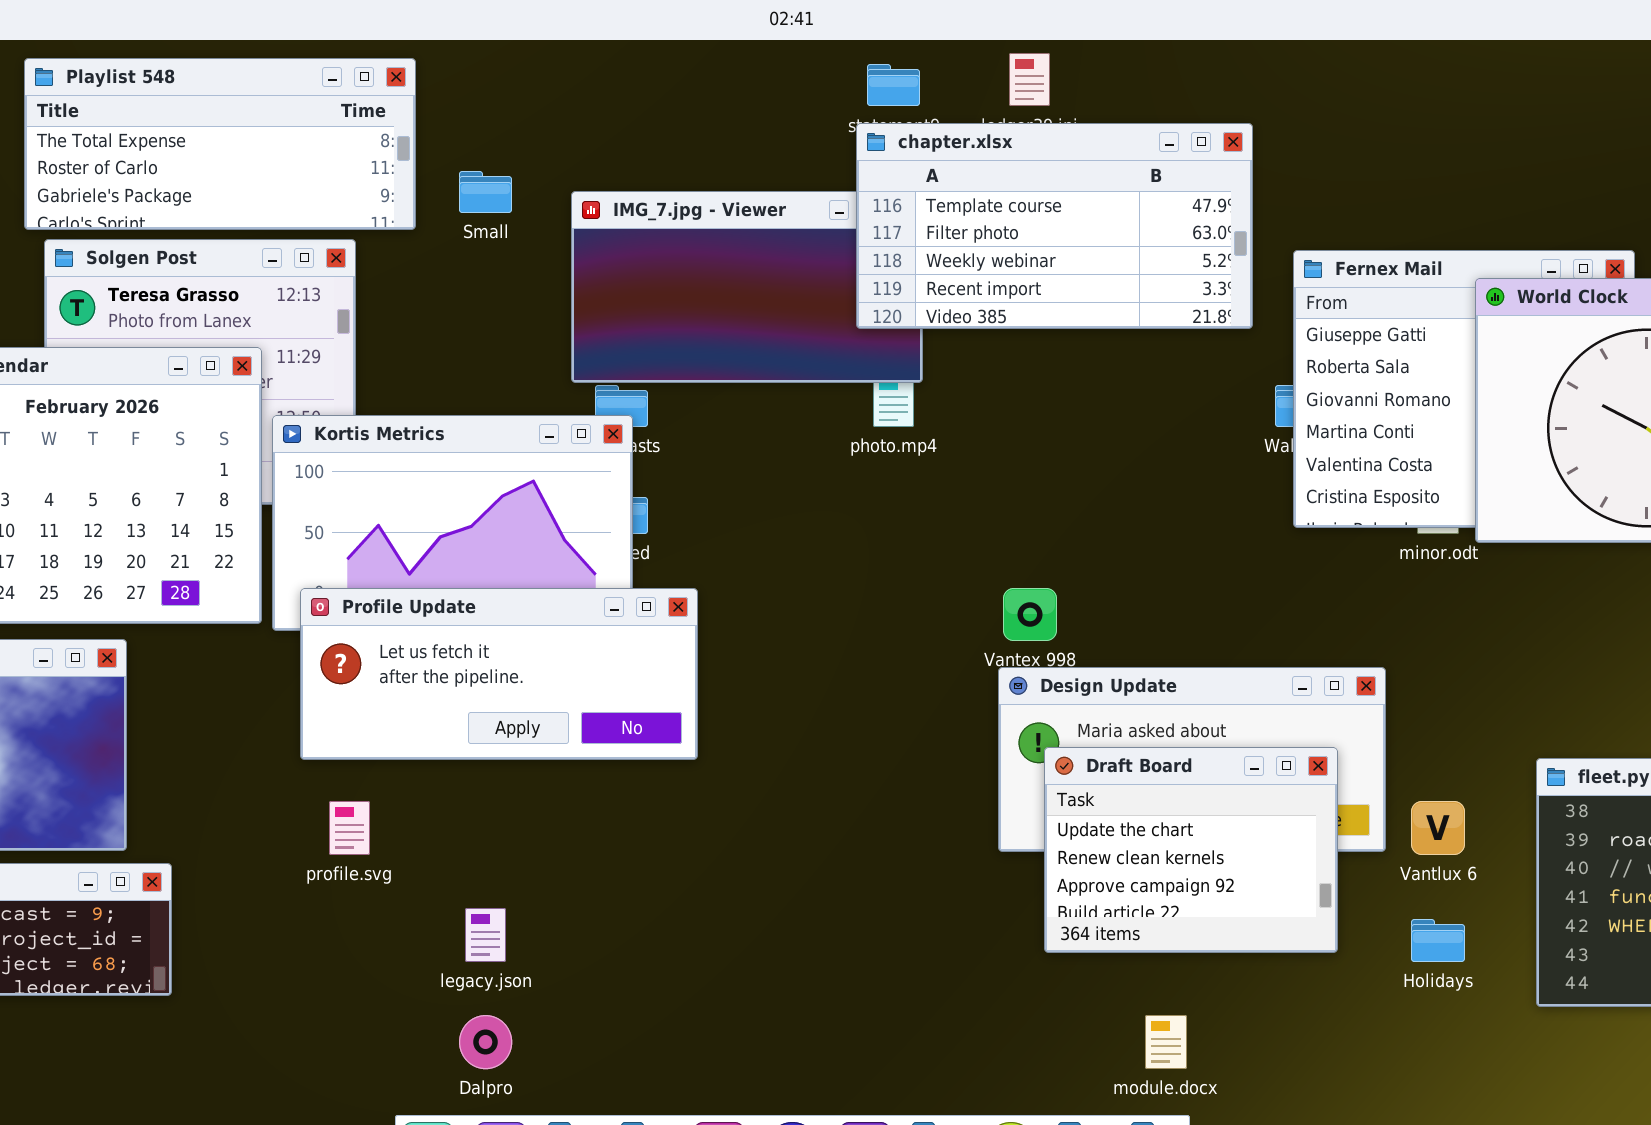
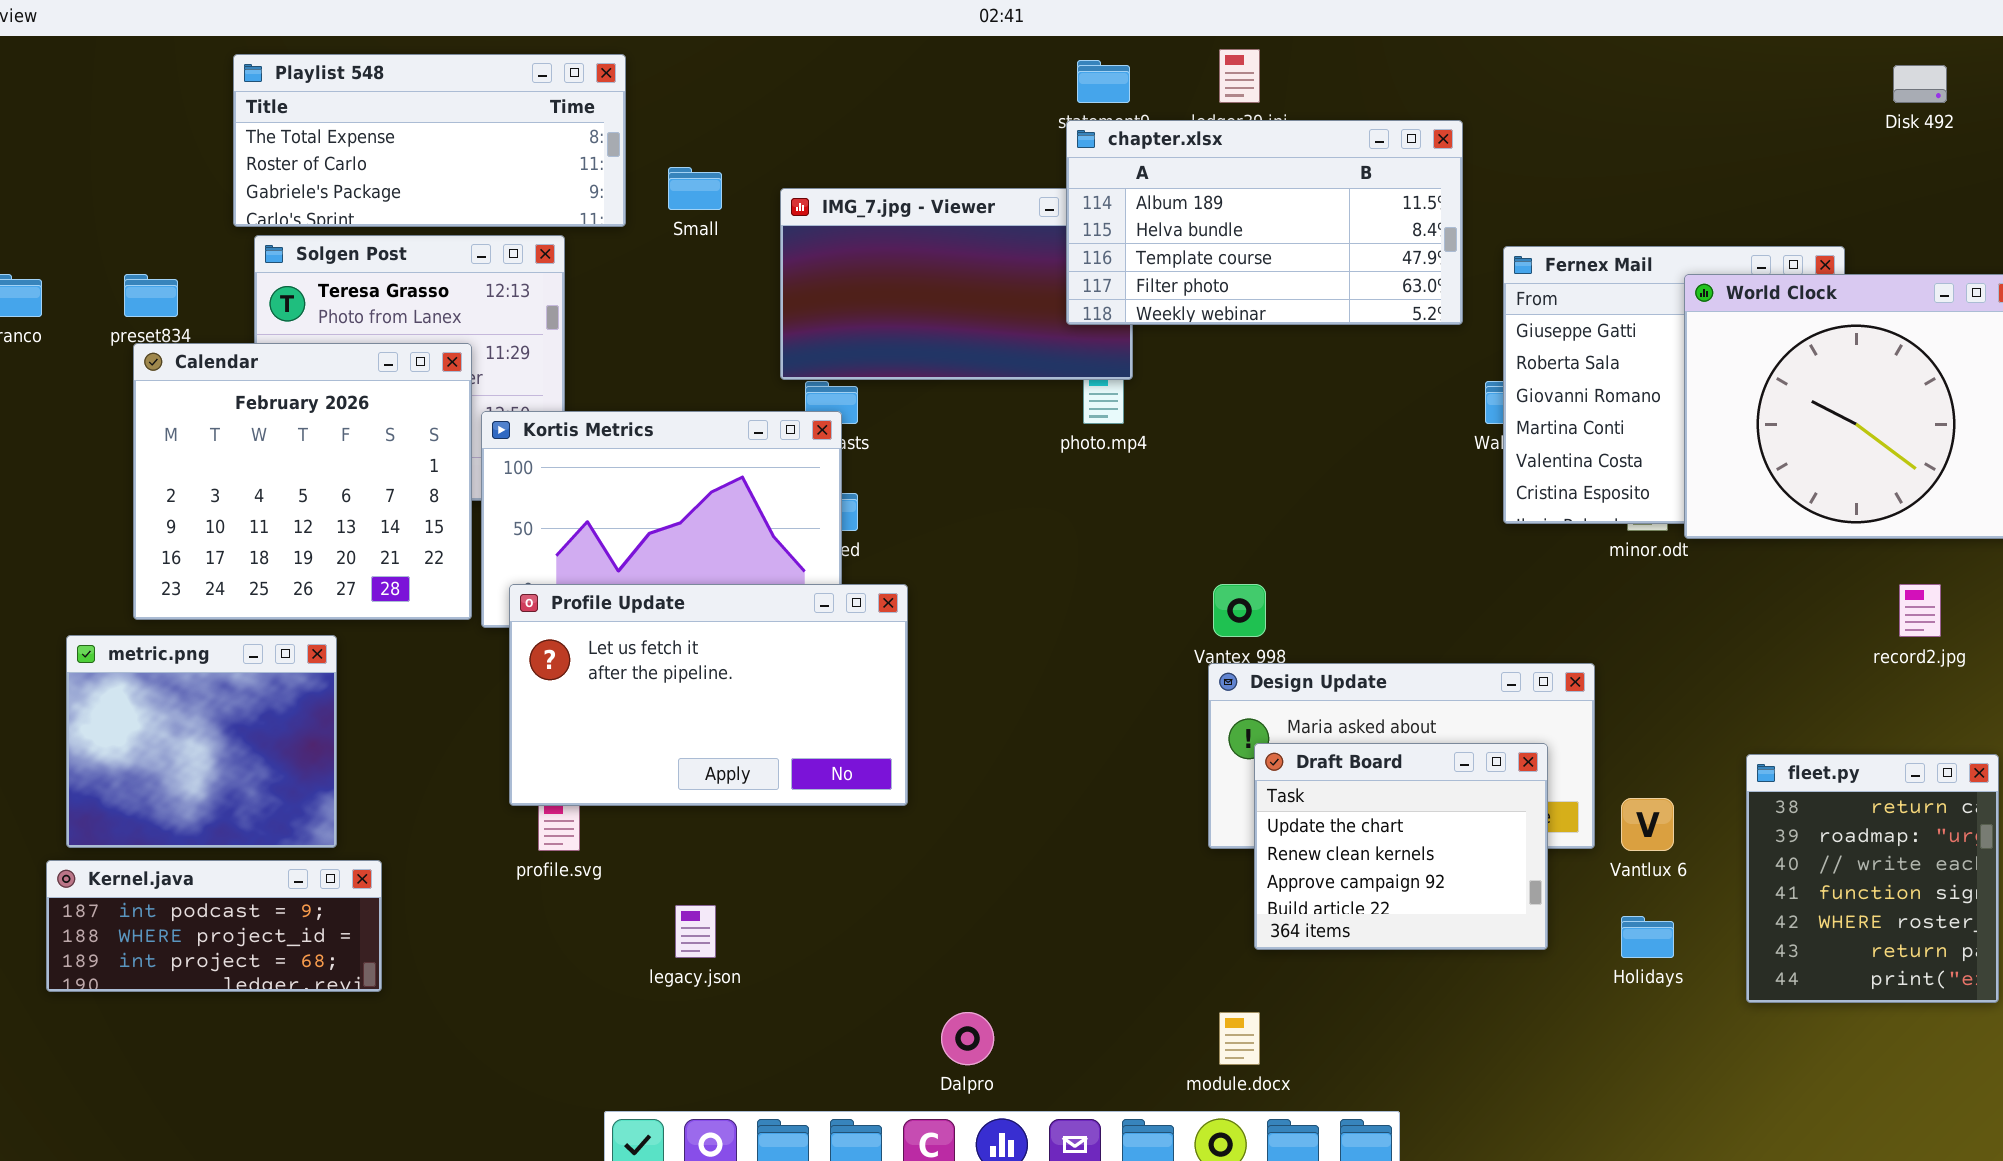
chapter.xlsx: [856,123,1253,329] -> [1066,120,1463,325], scrolled up 2 rows
Profile Update: [300,588,698,760] -> [509,584,908,806], resized
Dalpro: [459,1015,512,1069] -> [941,1012,994,1065], moved
module.docx: [1145,1015,1187,1069] -> [1219,1012,1260,1065], moved

